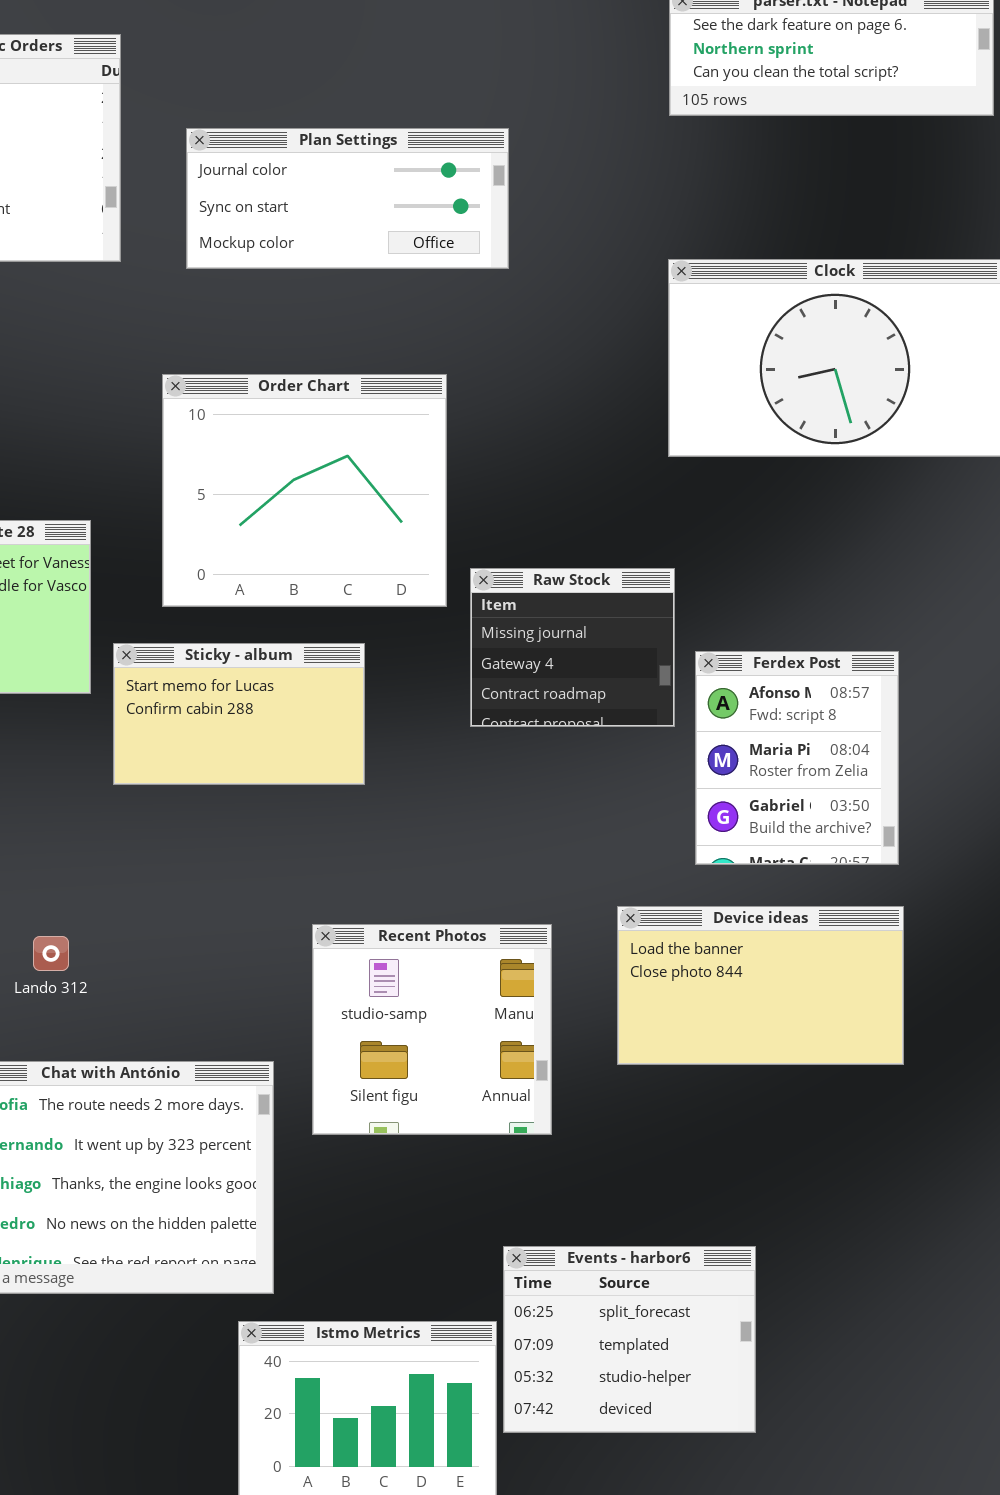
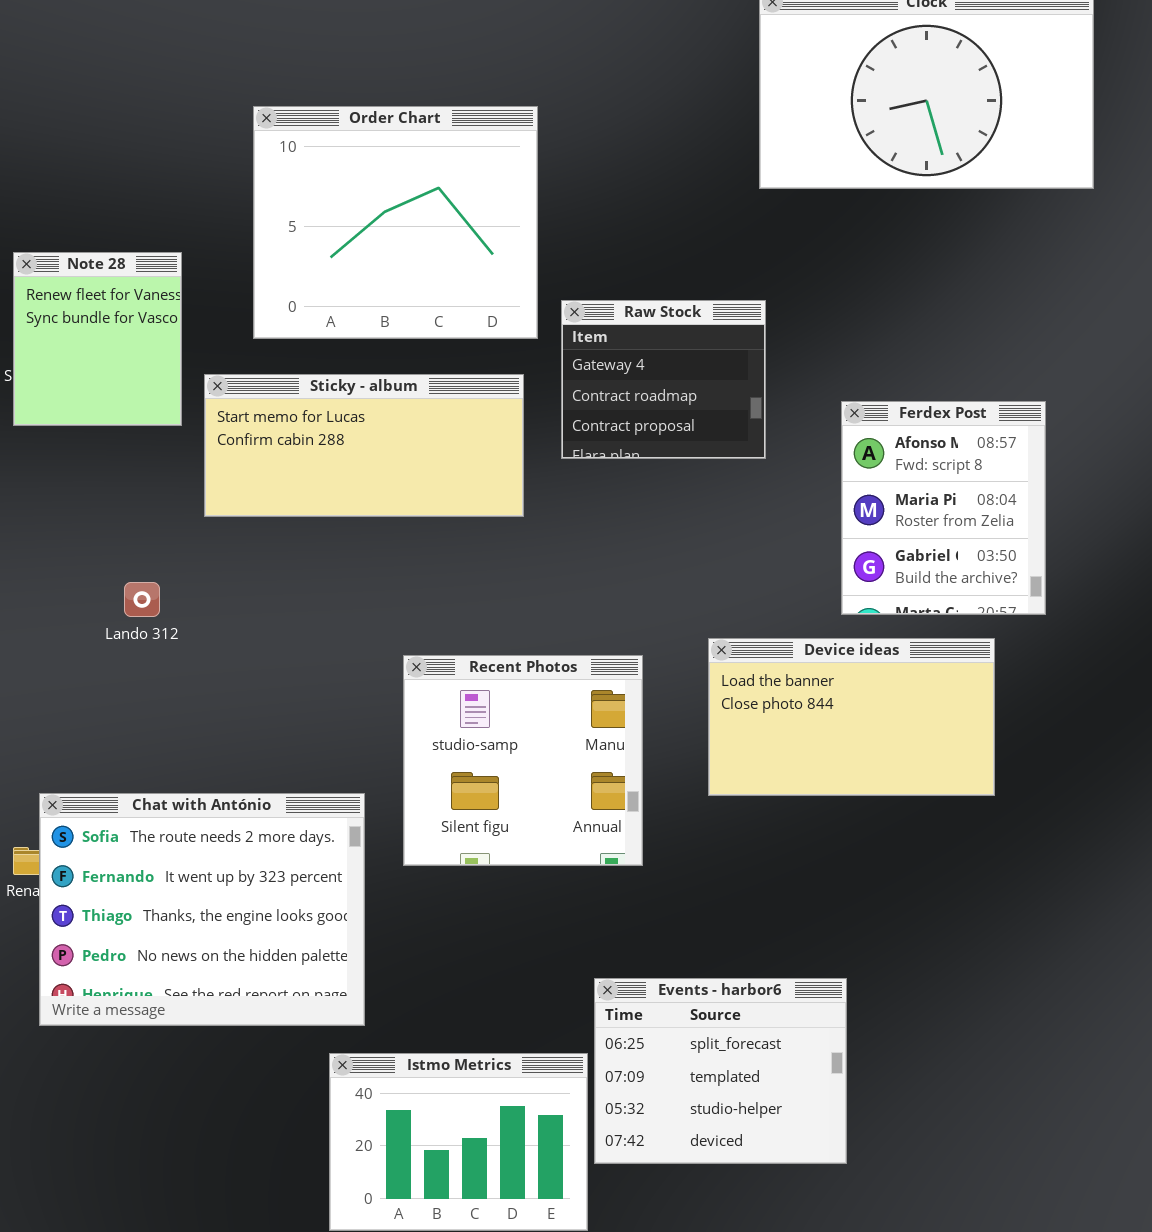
Raw Stock: [470,568,675,727] -> [561,300,766,459], scrolled down 1 row
Sticky - album: [113,643,365,785] -> [204,374,524,517], resized
Ferdex Post: [695,651,899,865] -> [841,401,1046,615], moved
Lando 312: [33,936,69,971] -> [124,582,160,617], moved

